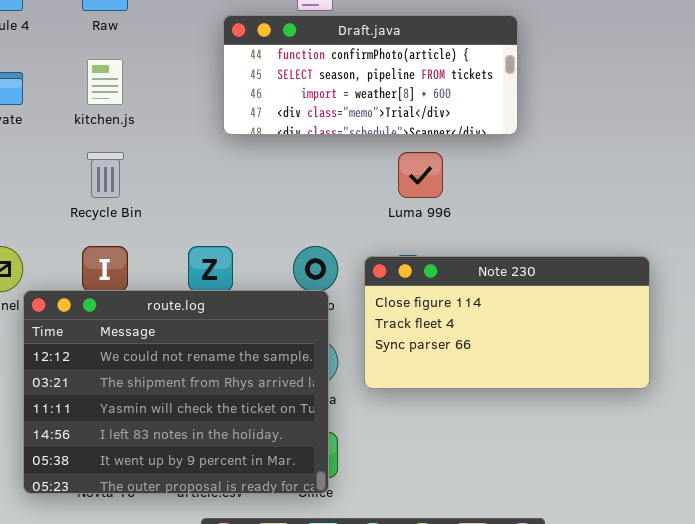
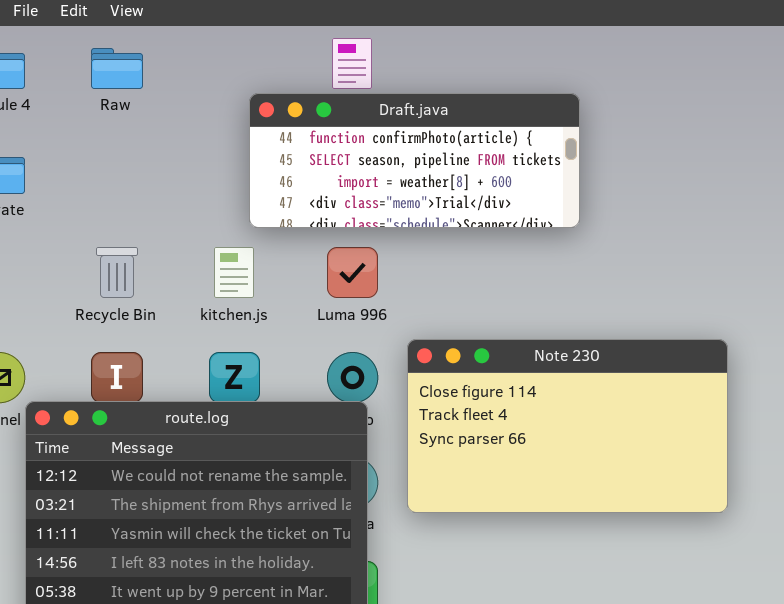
kitchen.js: [87,59,123,105] -> [214,247,254,298], moved
Luma 996: [398,152,443,198] -> [327,247,378,298], moved
Note 230: [364,256,650,389] -> [407,339,728,513], resized

